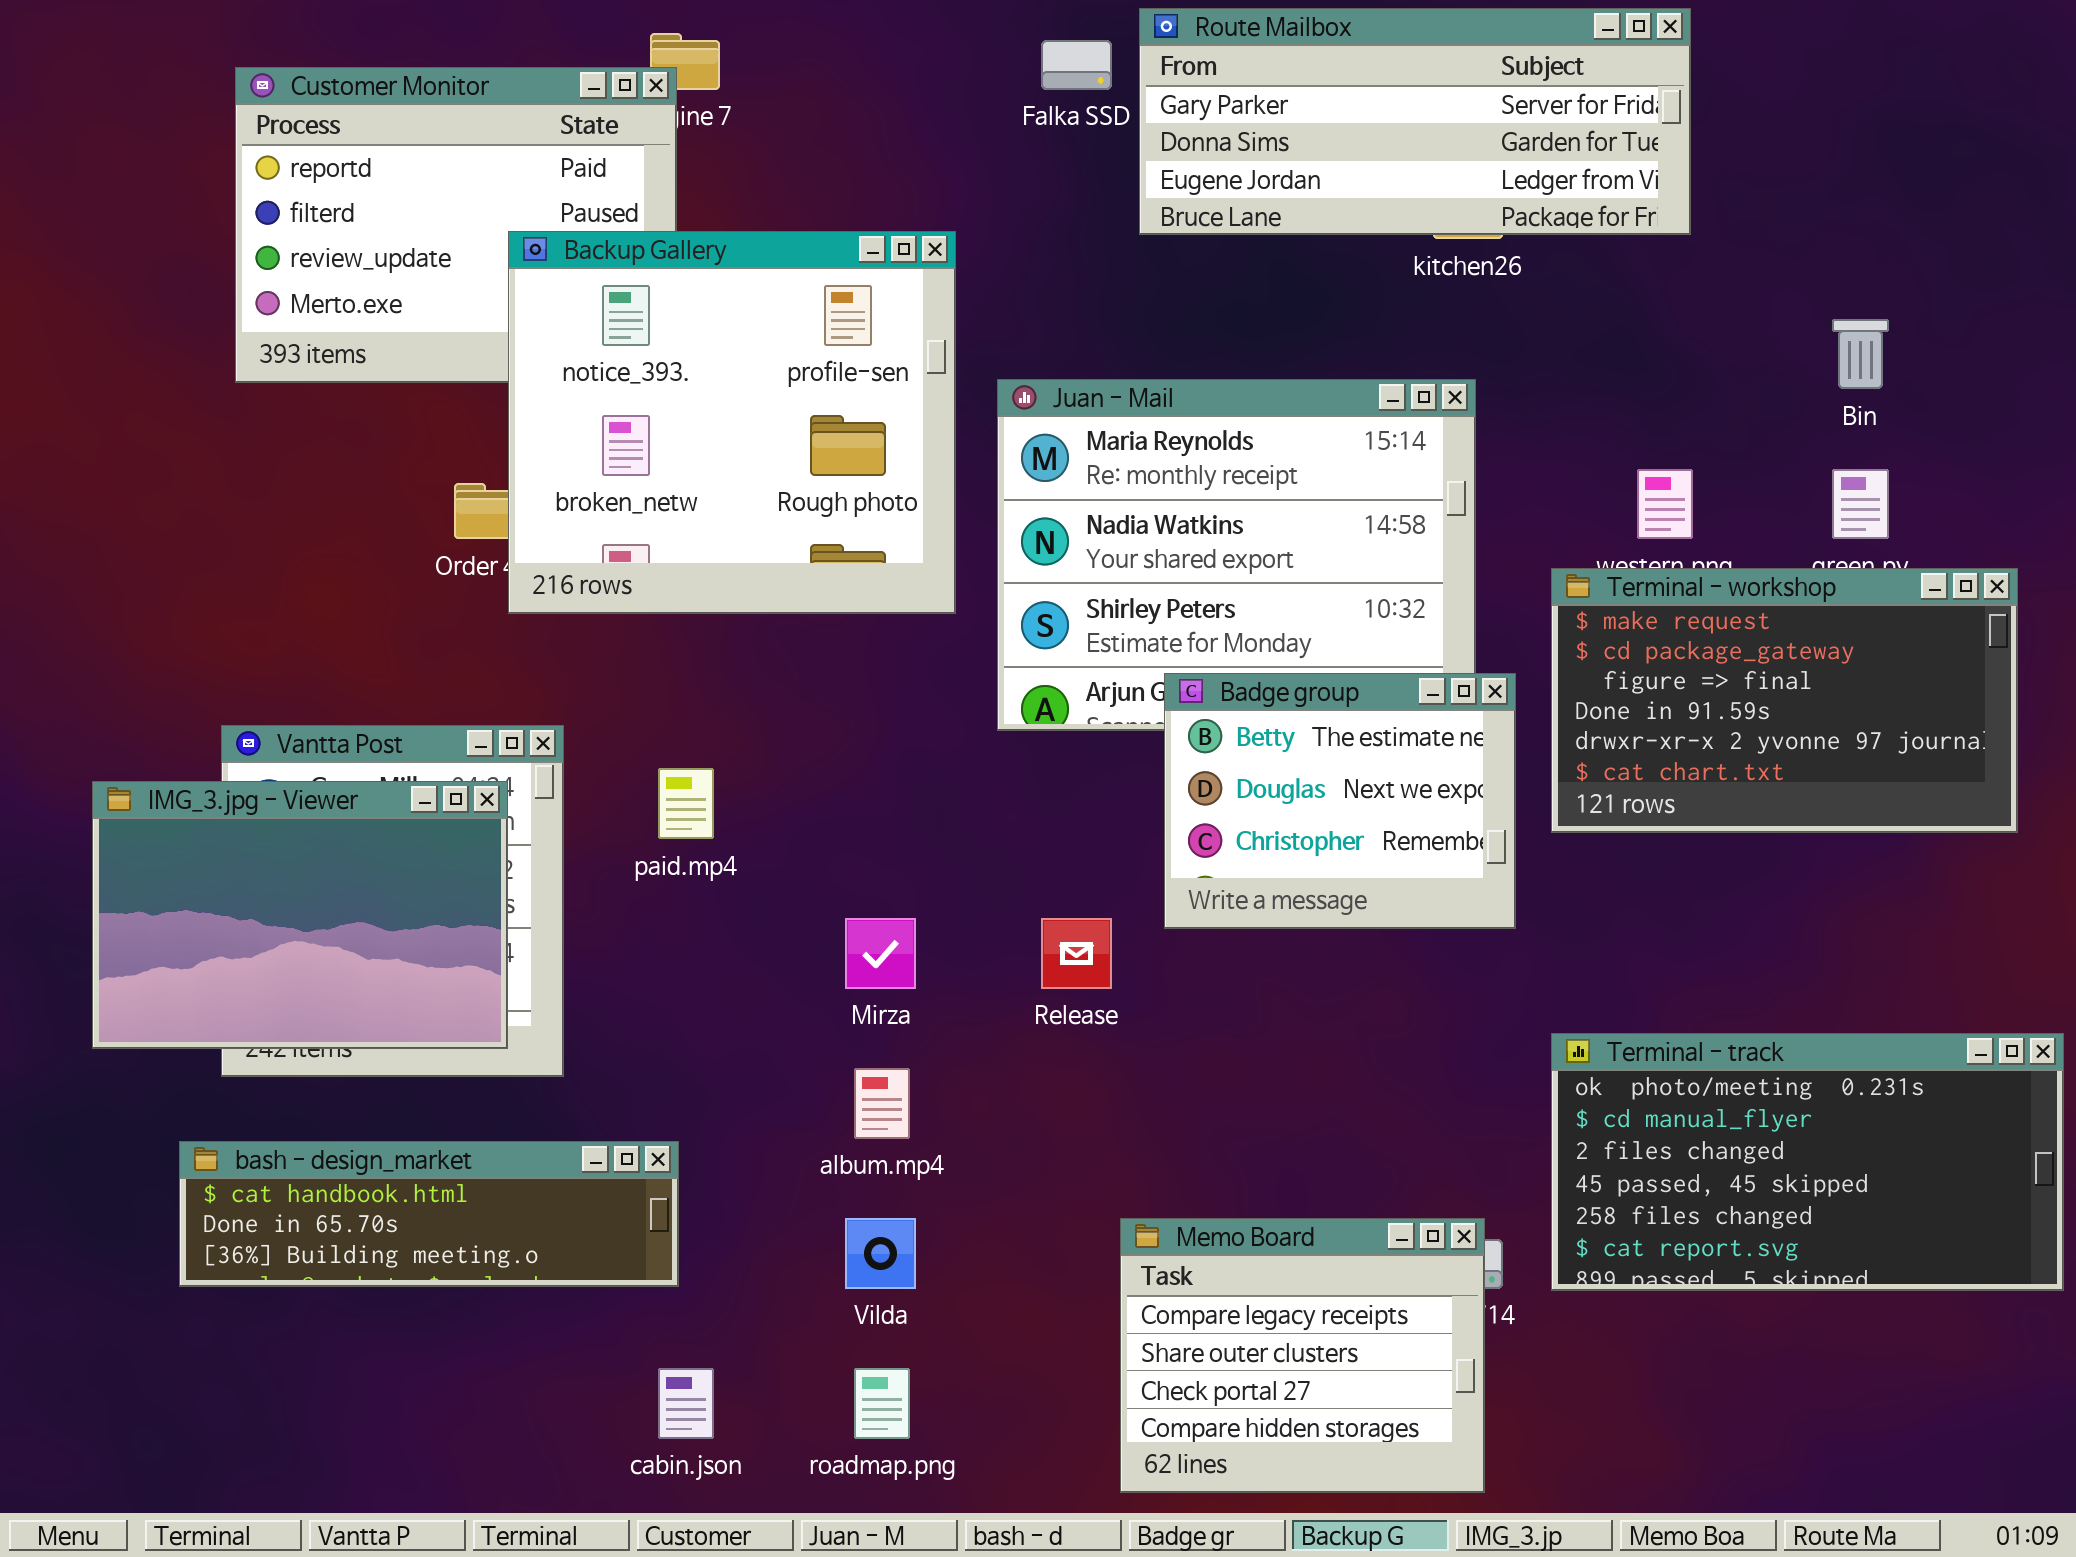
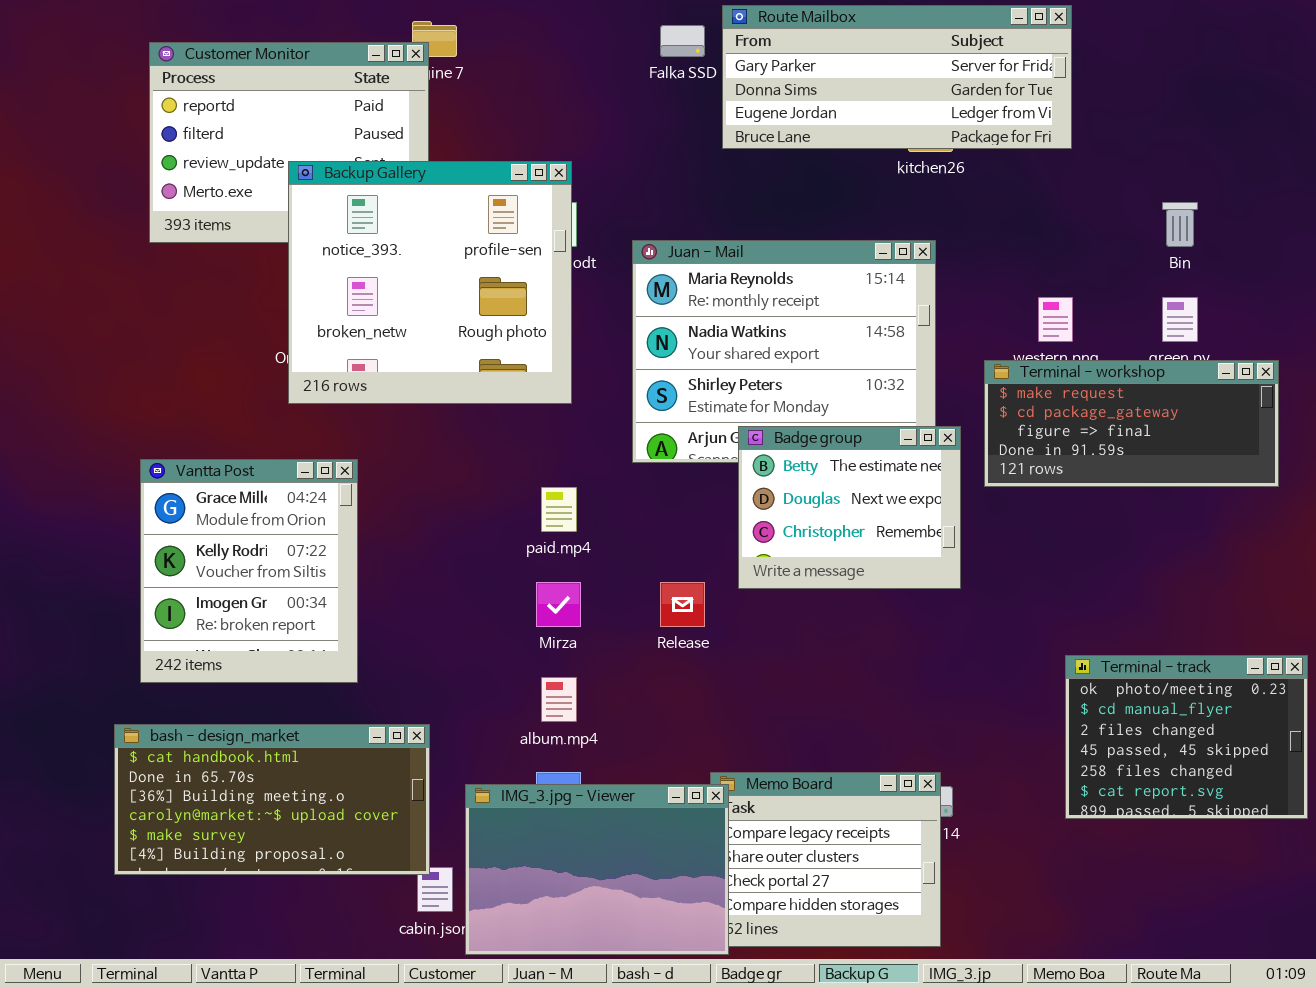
Backup Gallery: [508,231,956,614] -> [288,161,572,404], moved
Terminal - workshop: [1551,568,2018,833] -> [984,360,1279,487], resized
paid.mp4: [658,768,714,839] -> [541,487,577,532], moved
IMG_3.jpg - Viewer: [92,781,508,1049] -> [465,784,729,955], moved
Terminal - track: [1551,1033,2064,1291] -> [1065,655,1308,819], resized
bash - design_market: [179,1141,679,1287] -> [114,724,430,875], resized

